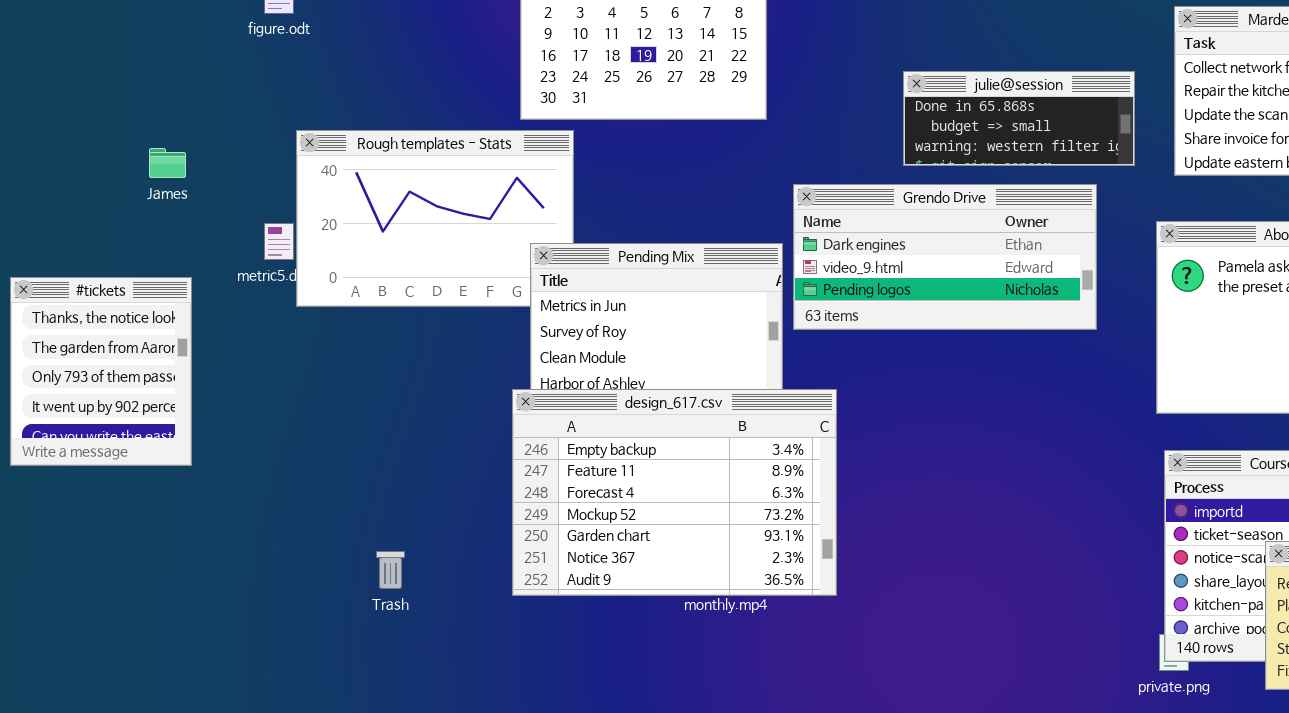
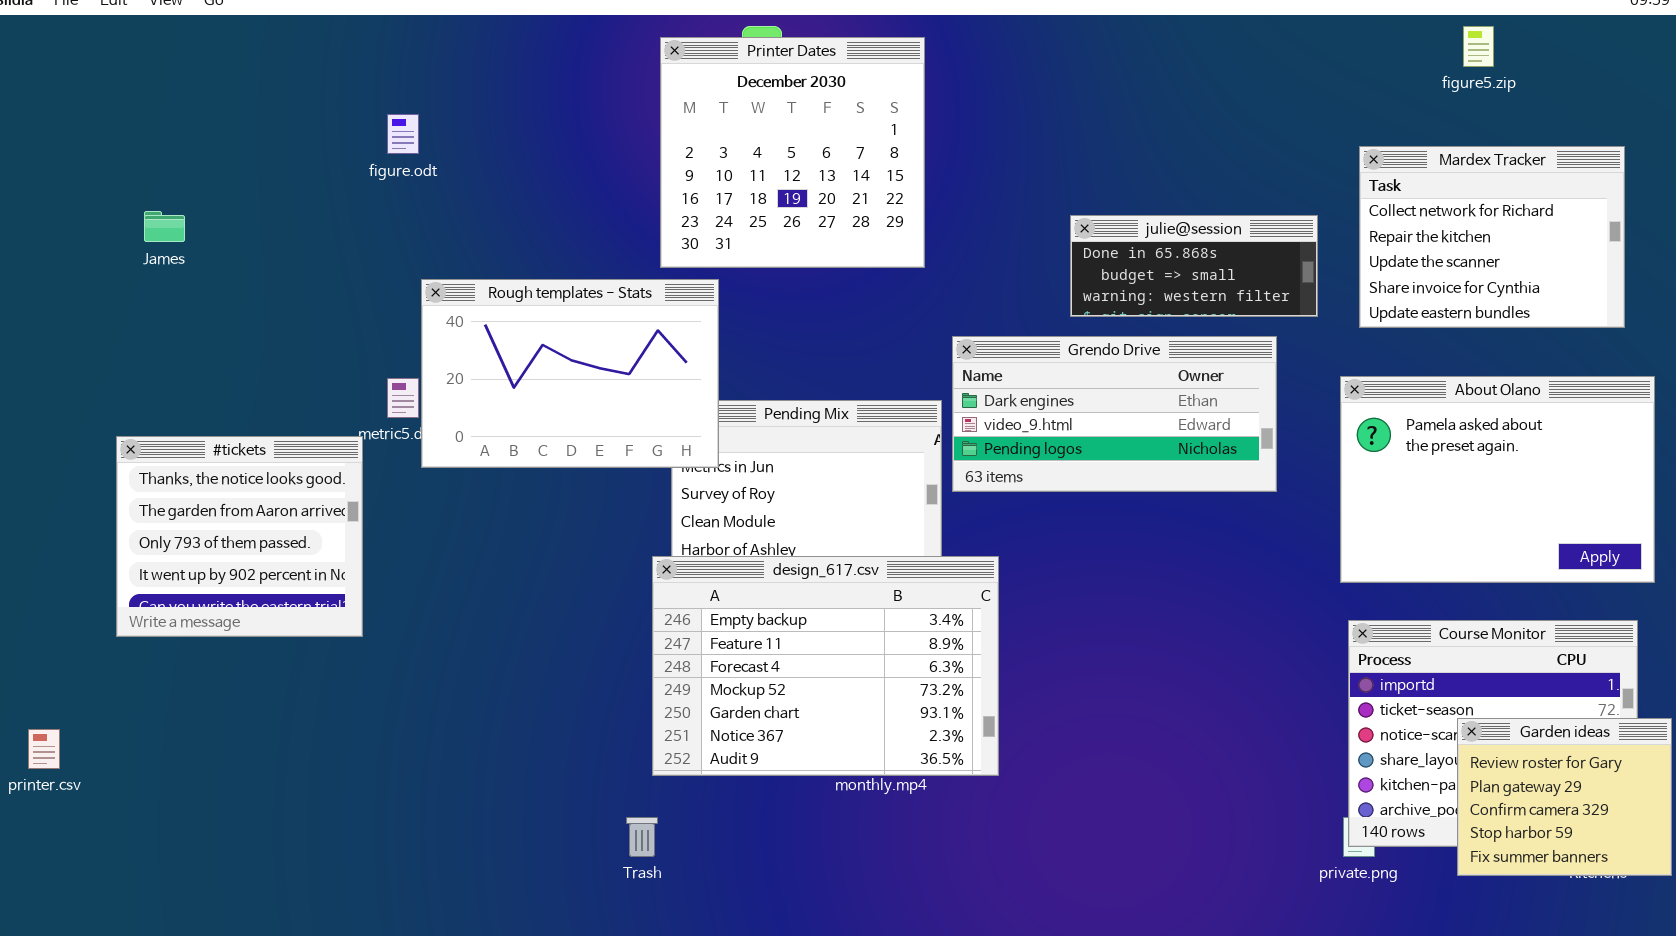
Rough templates - Stats: [296,130,574,307] -> [421,279,719,468], raised
James: [149,148,186,178] -> [144,211,185,242], moved
#tickets: [10,277,192,466] -> [116,436,363,637], resized
Trash: [376,551,405,589] -> [626,817,658,857], moved

